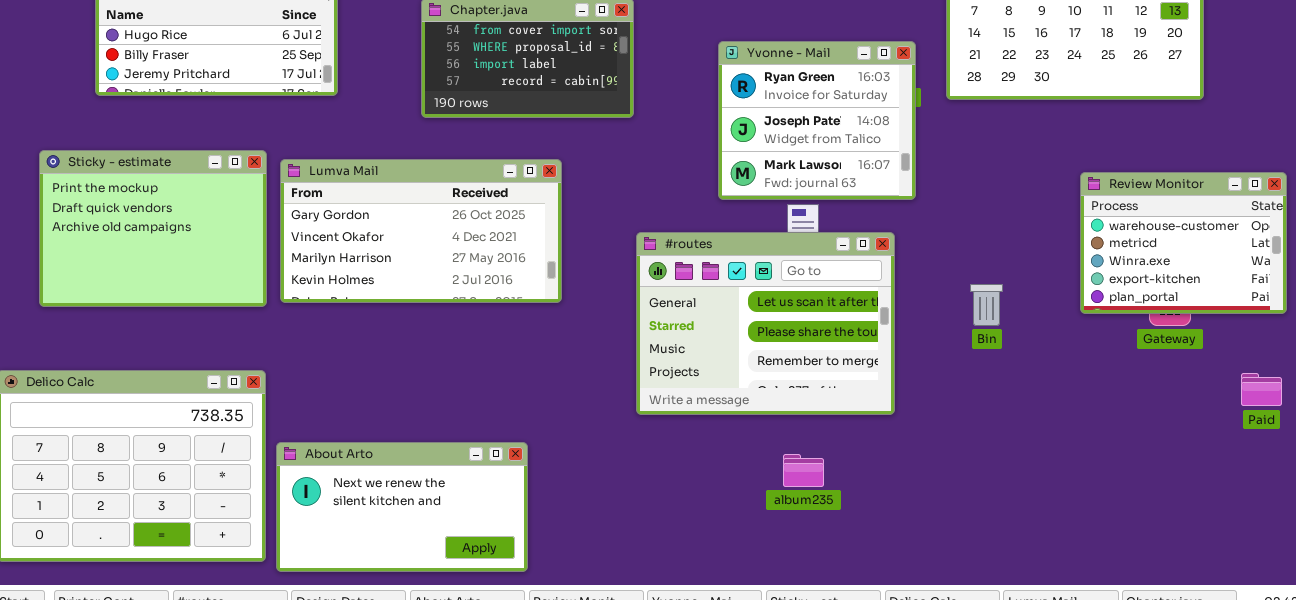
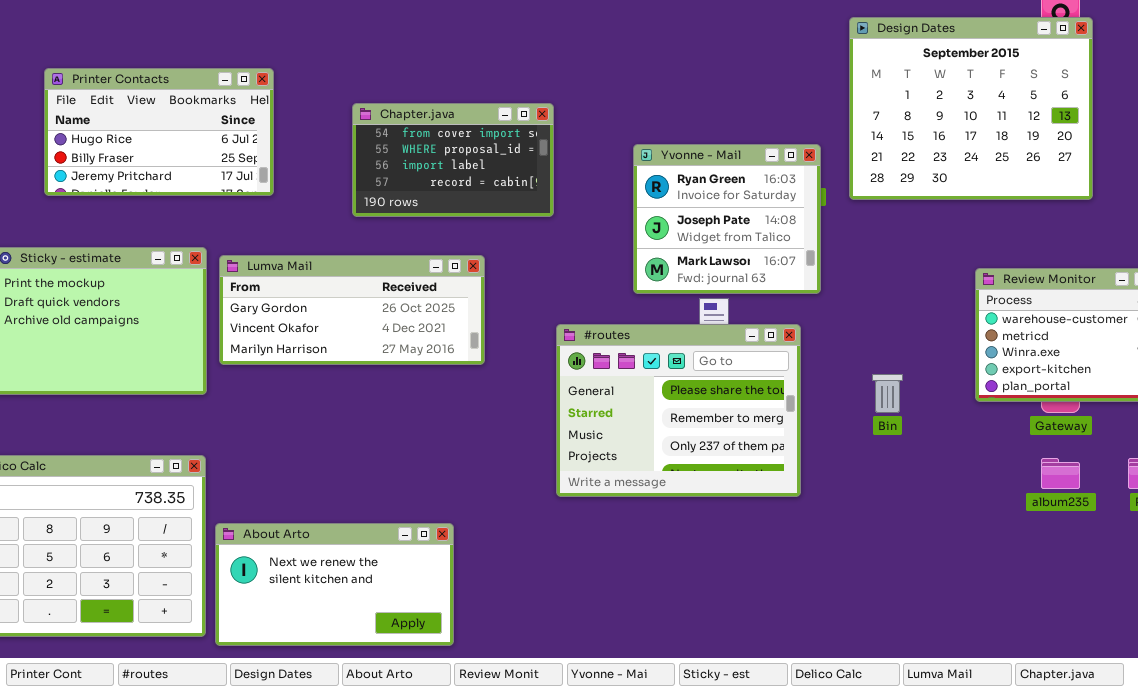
Lumva Mail: [280,159,562,303] -> [219,255,485,365], resized
#routes: [636,232,895,415] -> [556,324,801,497], scrolled down 1 row
album235: [783,454,824,487] -> [1041,458,1080,489], moved

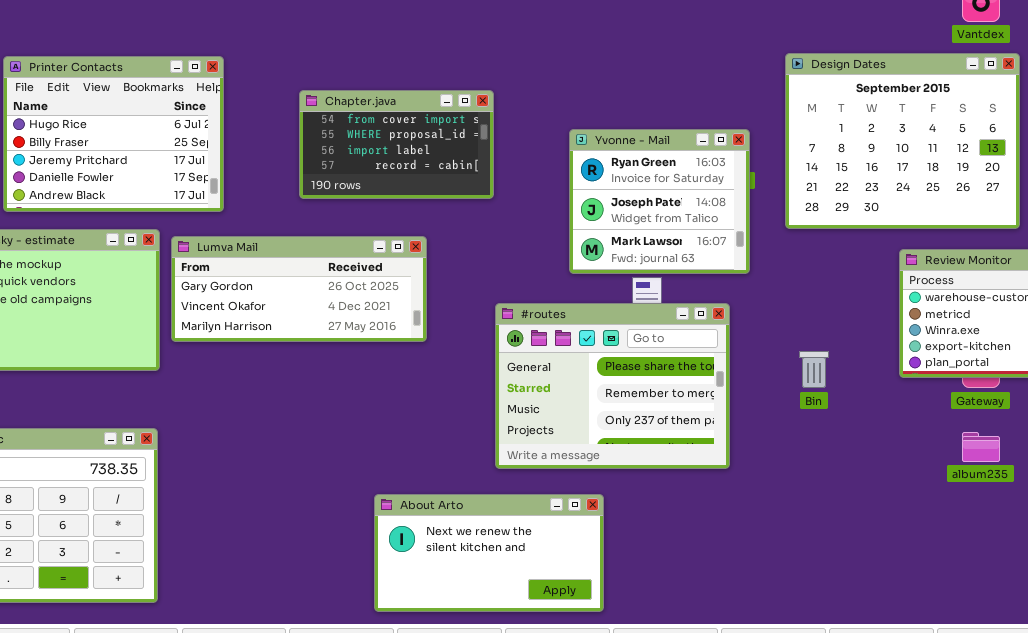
Design Dates: [849,17,1093,200] -> [785,53,1020,229], moved
Printer Contacts: [44,68,274,196] -> [3,56,224,212], resized
About Arto: [215,523,454,646] -> [374,494,604,612], moved

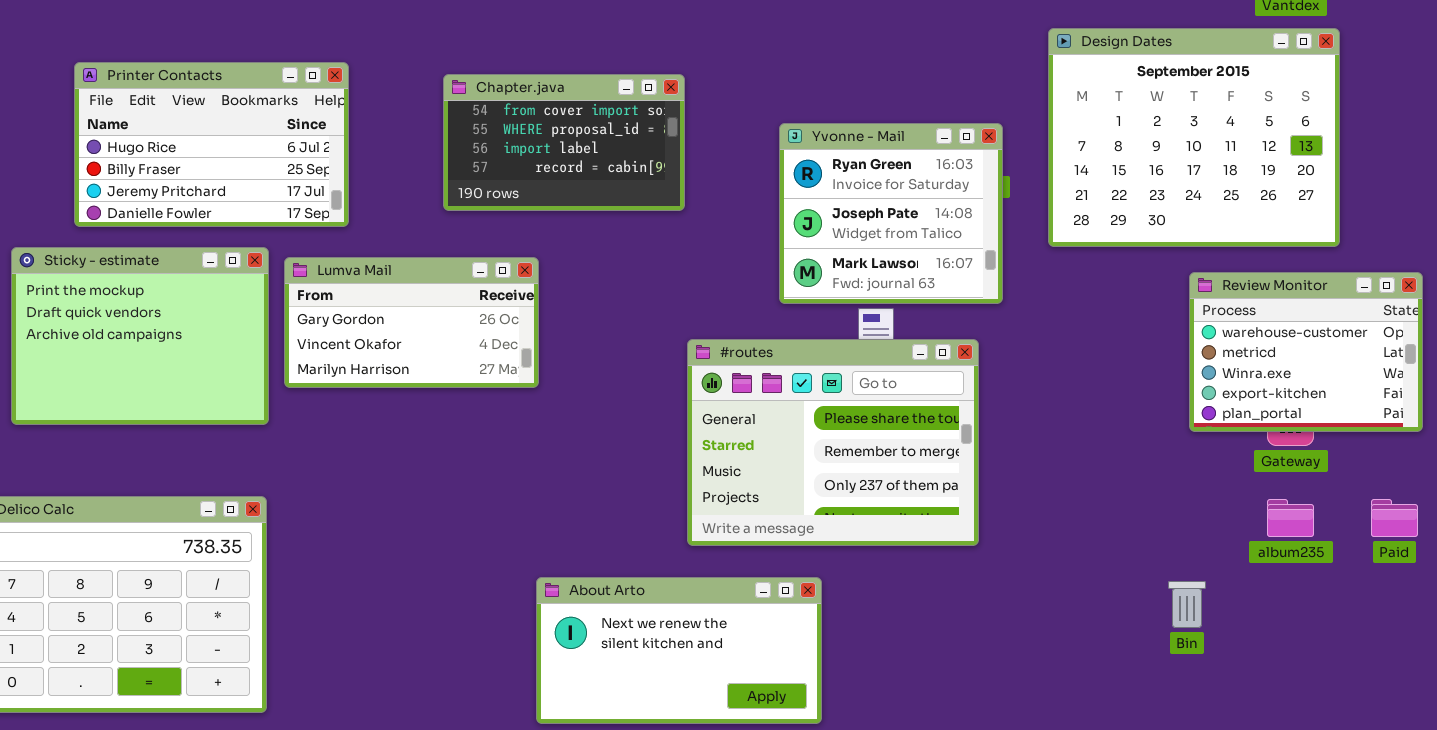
Printer Contacts: [3,56,224,212] -> [74,62,349,227], resized
Lumva Mail: [171,236,427,342] -> [284,257,539,388], resized
Bin: [799,351,829,388] -> [1168,581,1206,628], moved

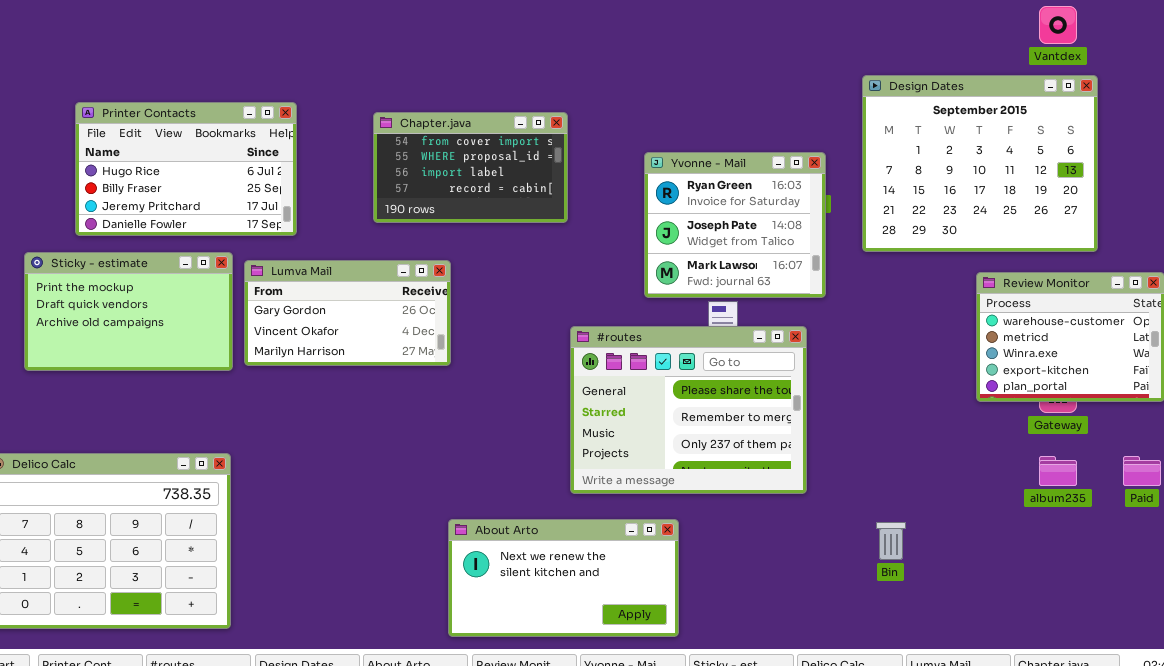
Sticky - estimate: [11,247,269,425] -> [24,252,233,371], resized
Bin: [1168,581,1206,628] -> [876,522,906,560], moved

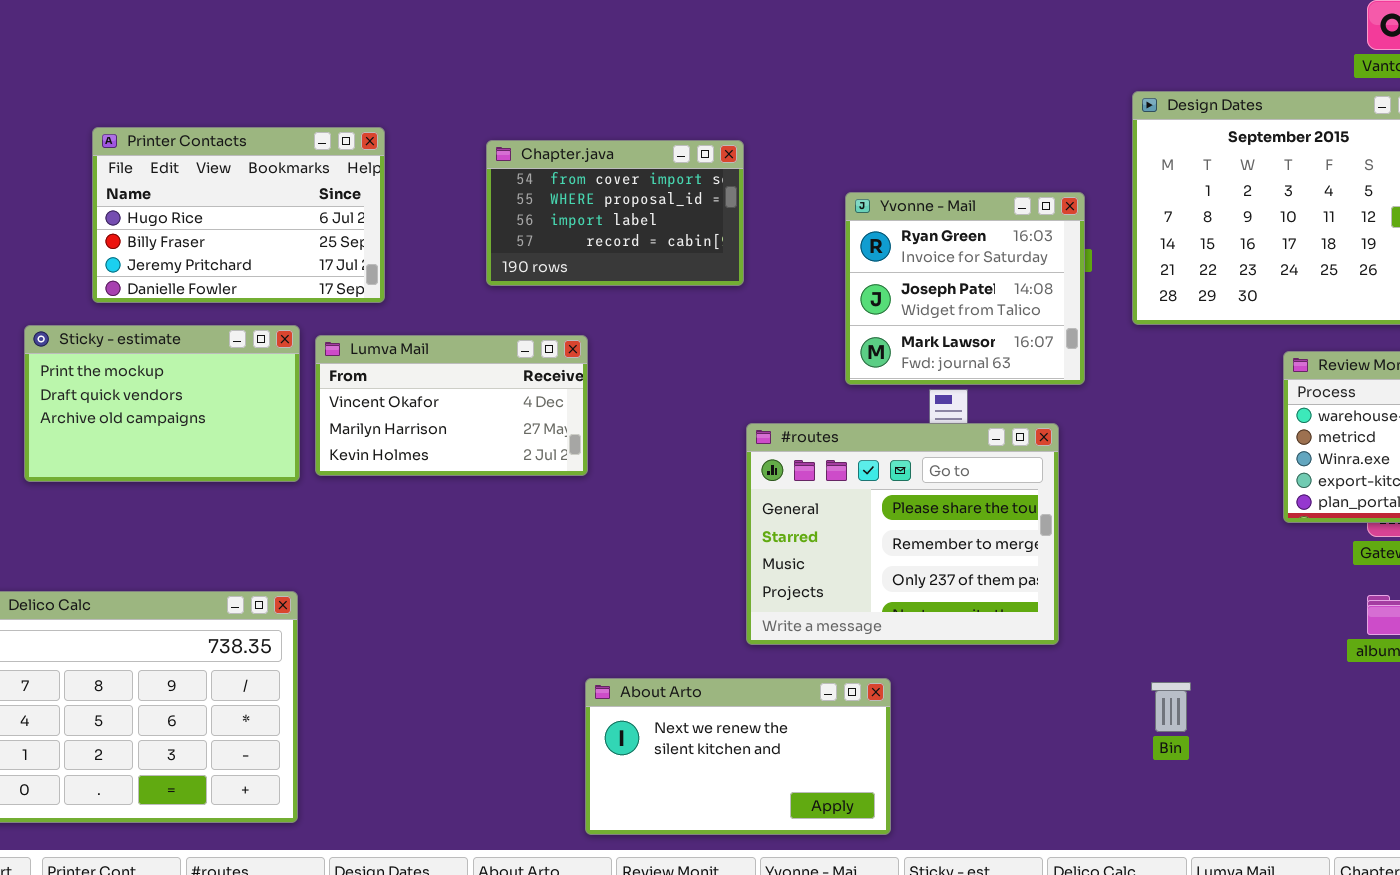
Lumva Mail: [244,260,451,366] -> [315,335,588,476], scrolled down 1 row

